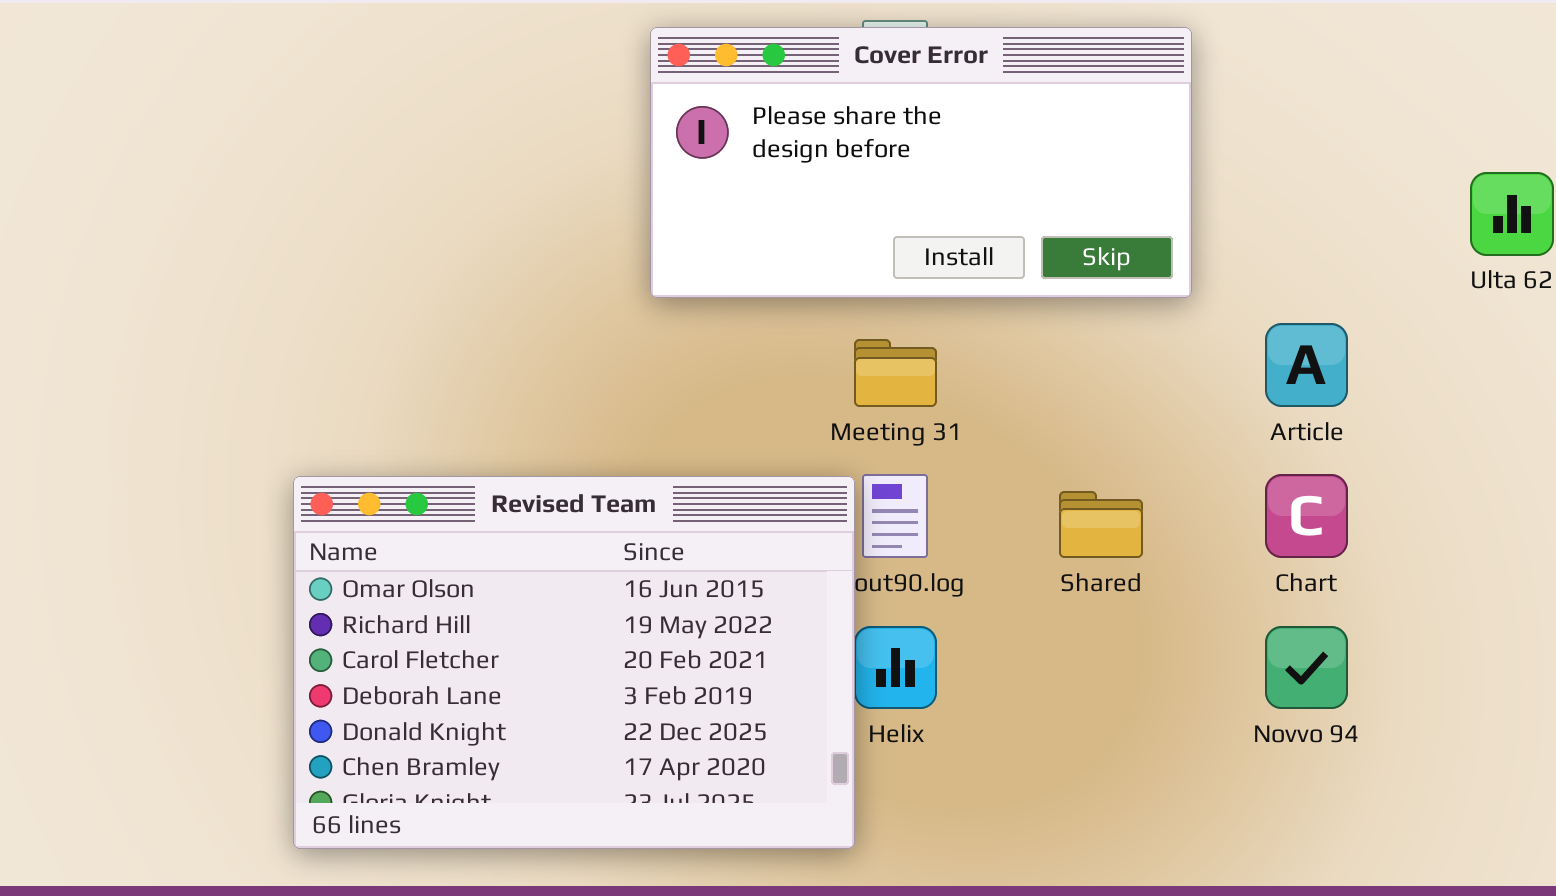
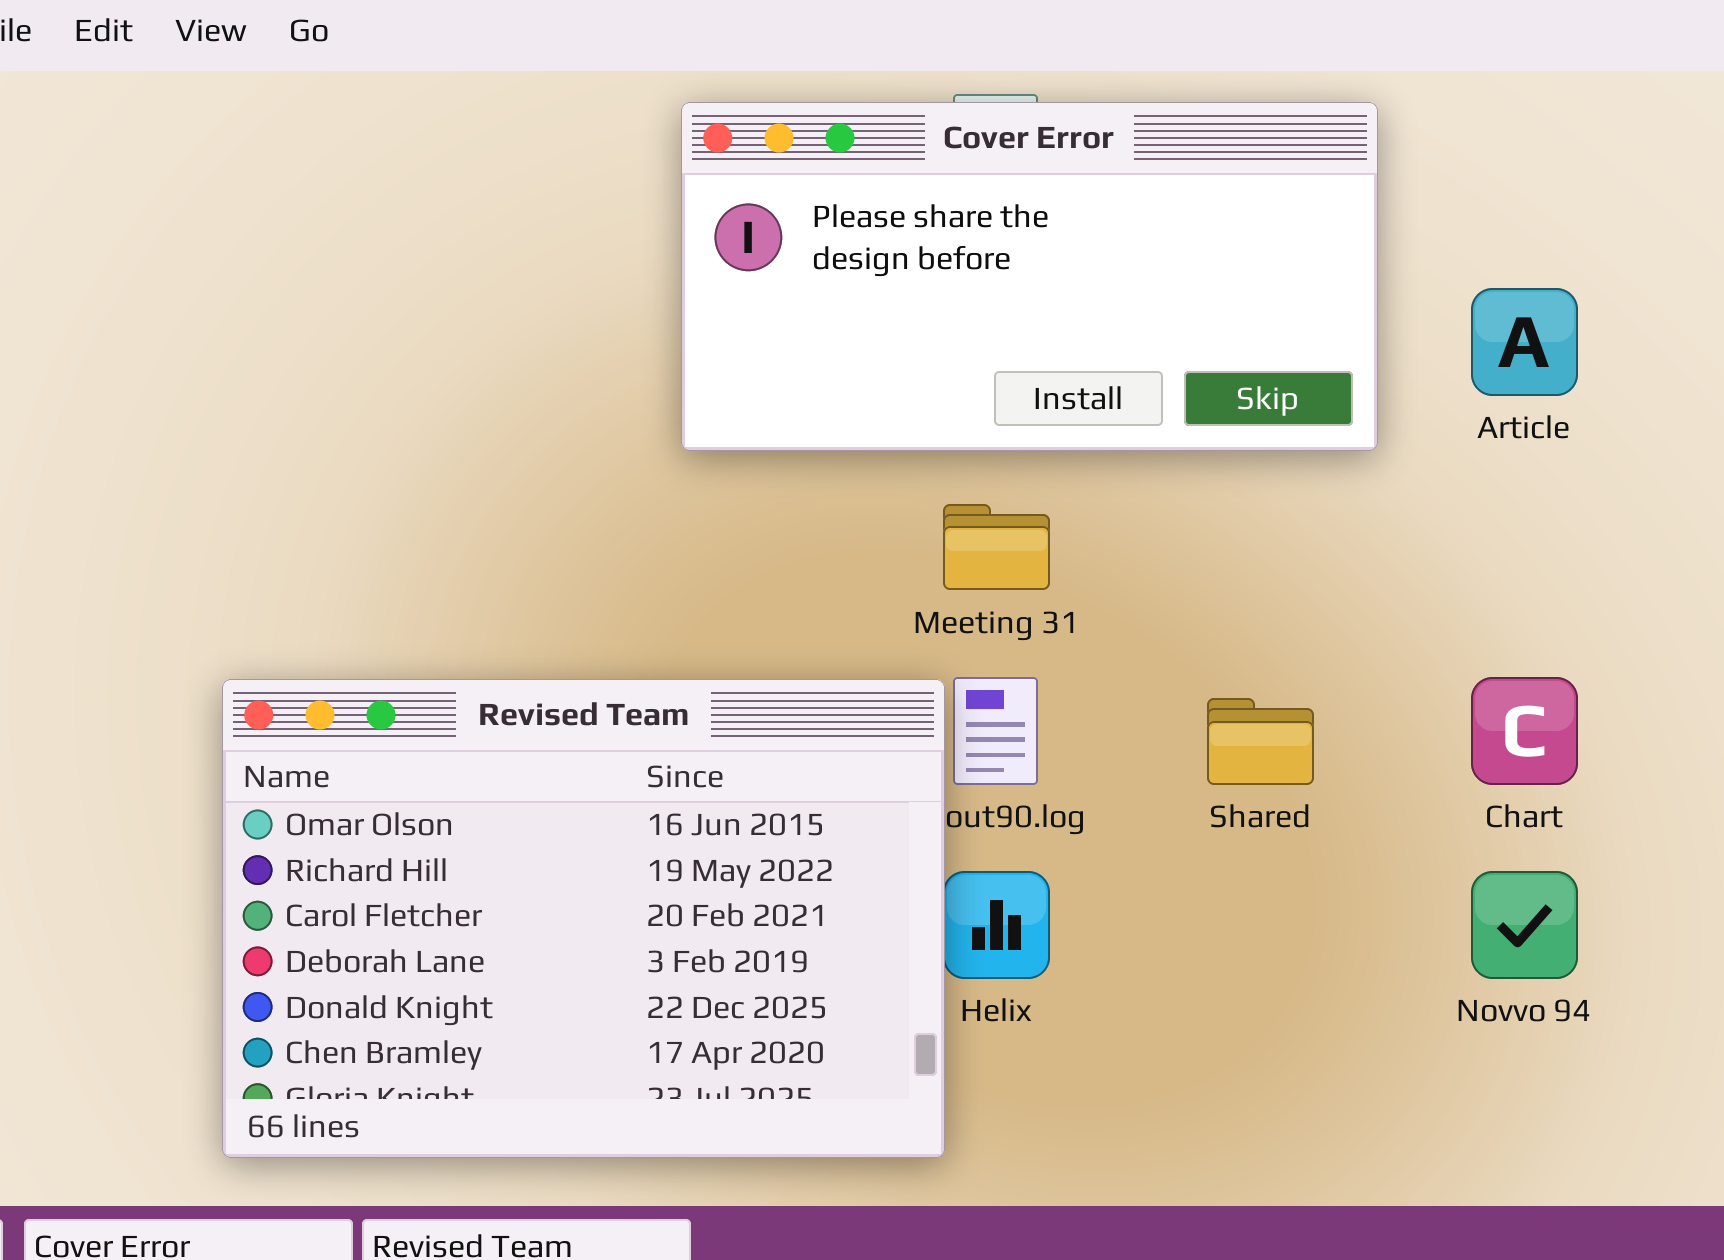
Article: [1265,323,1348,407] -> [1471,288,1578,396], moved

